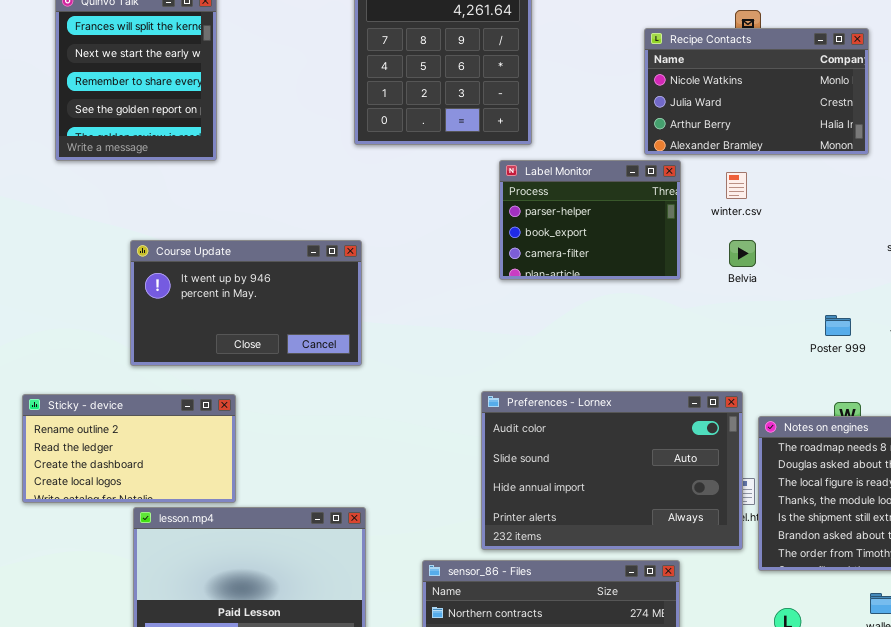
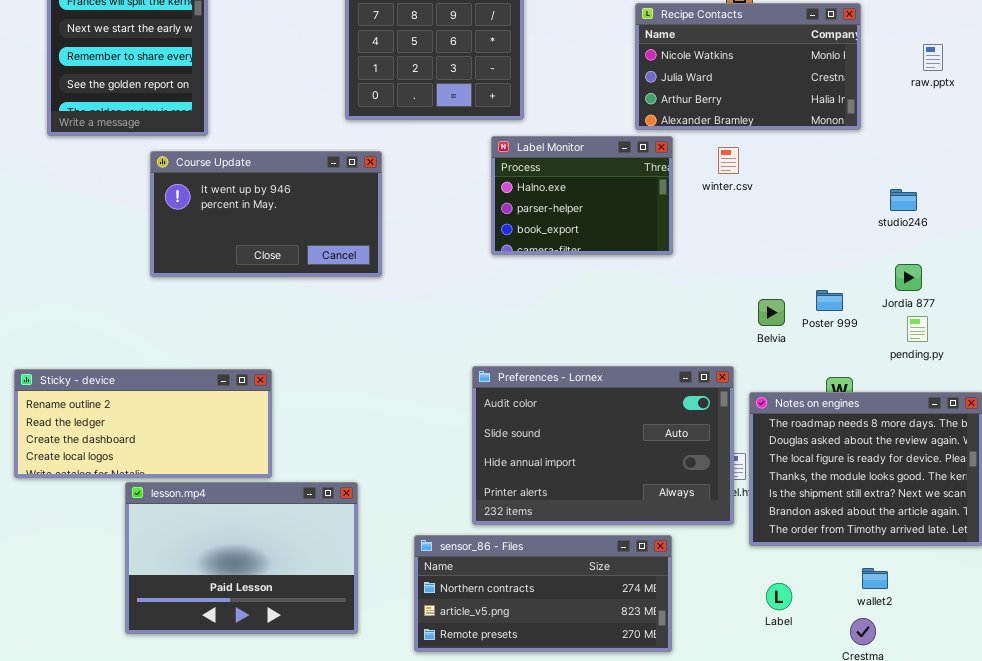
Label Monitor: [499,160,681,280] -> [491,136,673,255], scrolled up 1 row
Course Update: [130,240,362,366] -> [150,151,382,277], moved
Belvia: [729,240,756,267] -> [758,299,785,326], moved
Sticky - device: [22,394,236,503] -> [14,369,272,478], resized

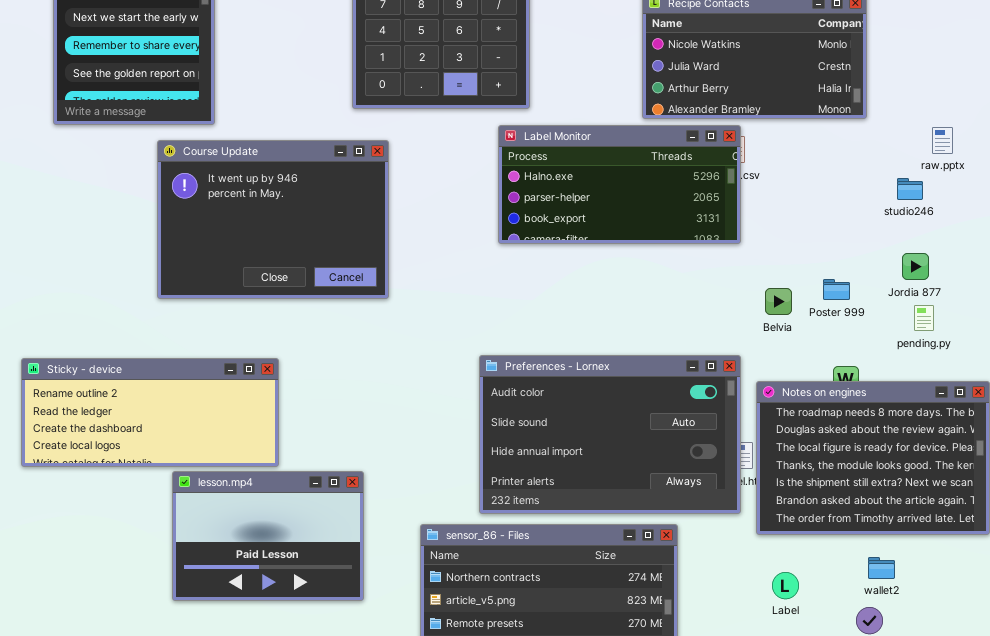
raw.pptx: [923,44,943,71] -> [932,127,953,154], moved
Label Monitor: [491,136,673,255] -> [498,125,741,244], resized
Course Update: [150,151,382,277] -> [157,140,389,299], resized
lesson.mp4: [125,482,358,634] -> [172,471,364,601], resized

